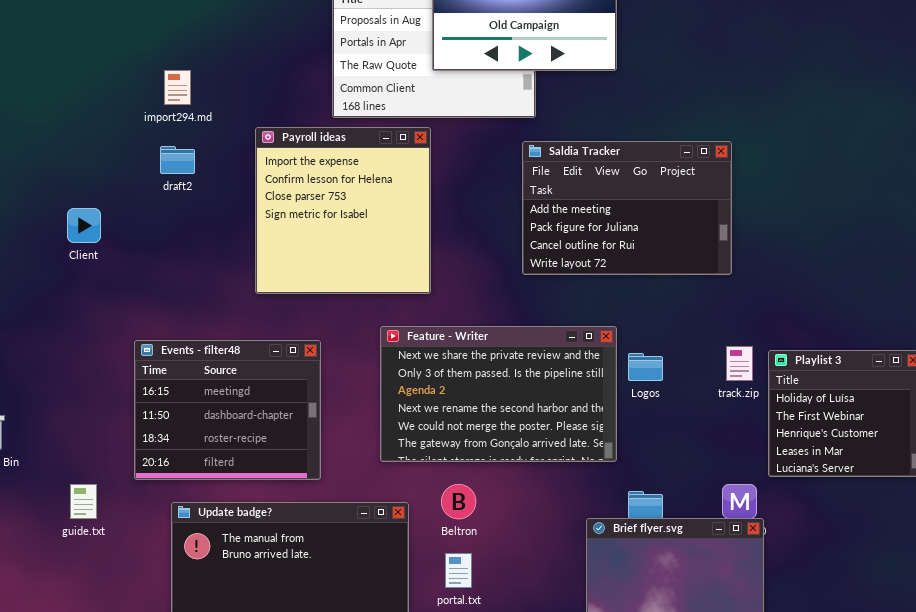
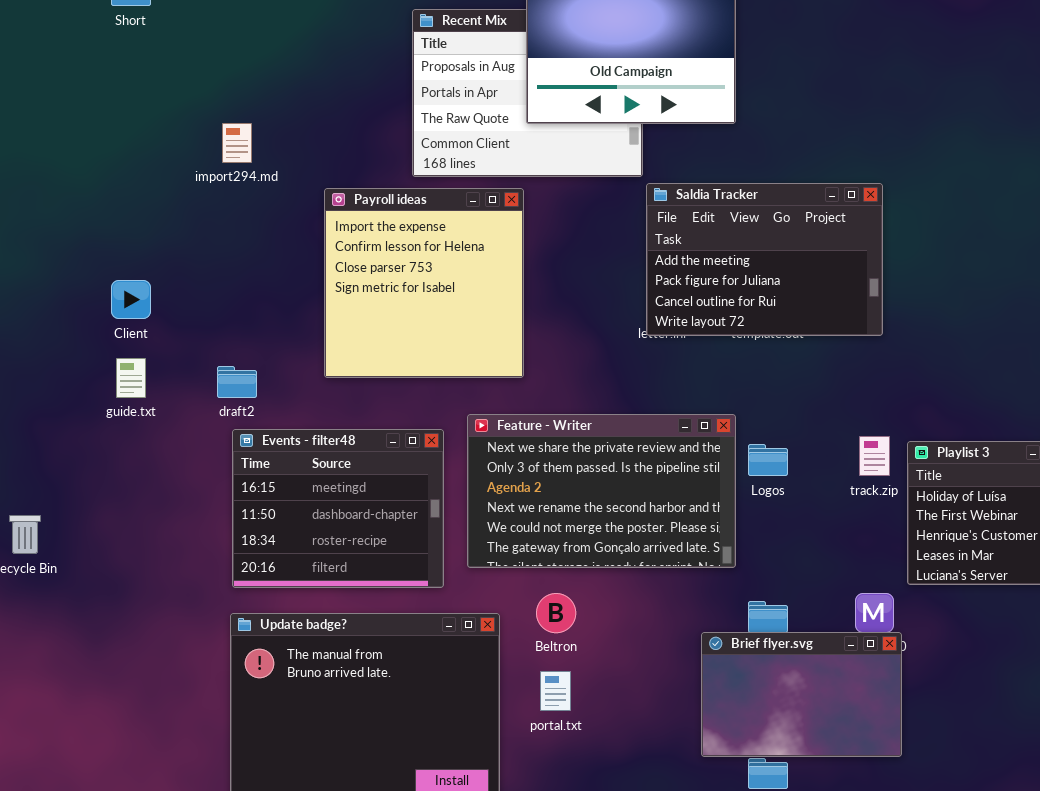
Saldia Tracker: [522,141,732,275] -> [646,183,883,336], moved
draft2: [160,146,195,174] -> [217,366,257,398], moved
Events - filter48: [134,340,321,480] -> [232,429,444,588], moved
guide.txt: [70,484,97,519] -> [116,358,146,398], moved

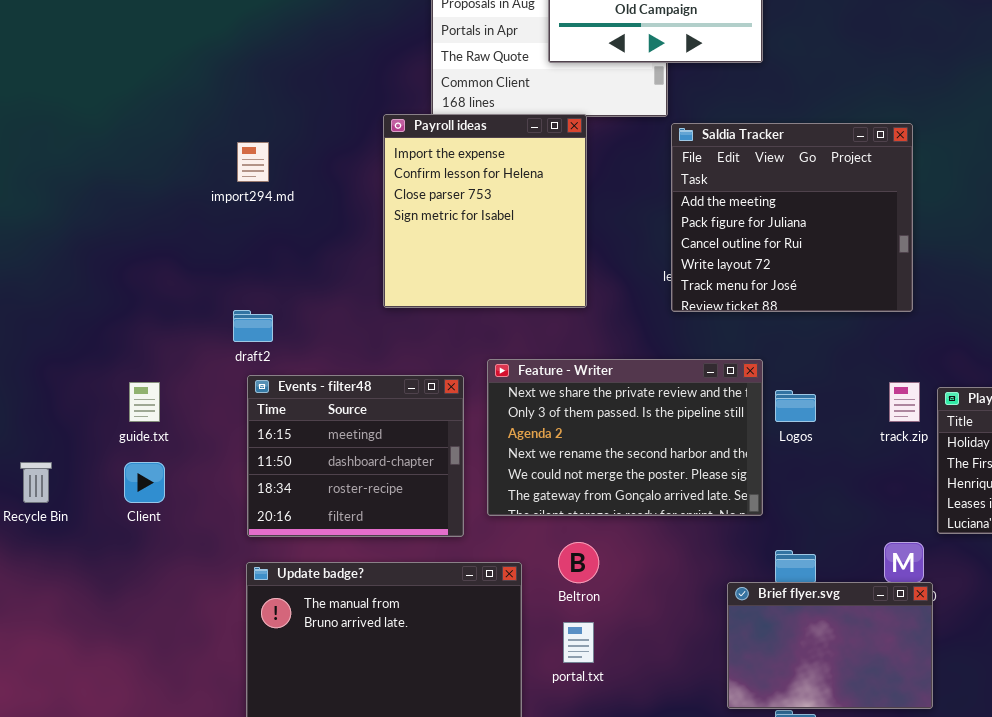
import294.md: [222,123,252,163] -> [237,142,269,182], moved
Saldia Tracker: [646,183,883,336] -> [671,123,913,312], resized
Payroll ideas: [324,188,524,378] -> [383,114,587,308], moved
Client: [111,280,151,319] -> [124,462,165,503], moved
guide.txt: [116,358,146,398] -> [129,382,160,422], moved

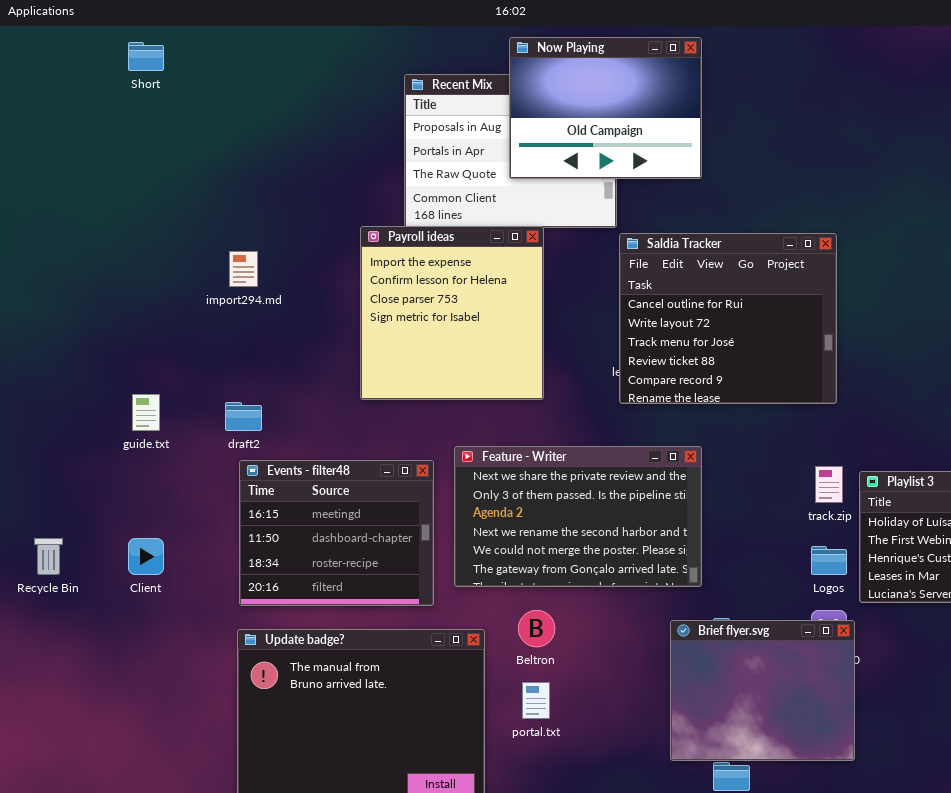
Saldia Tracker: [671,123,913,312] -> [619,233,837,404], scrolled down 2 rows
guide.txt: [129,382,160,422] -> [132,394,160,431], moved
Logos: [775,390,816,422] -> [811,546,847,575], moved
Brief flyer.svg: [727,582,933,709] -> [670,620,855,761], resized

